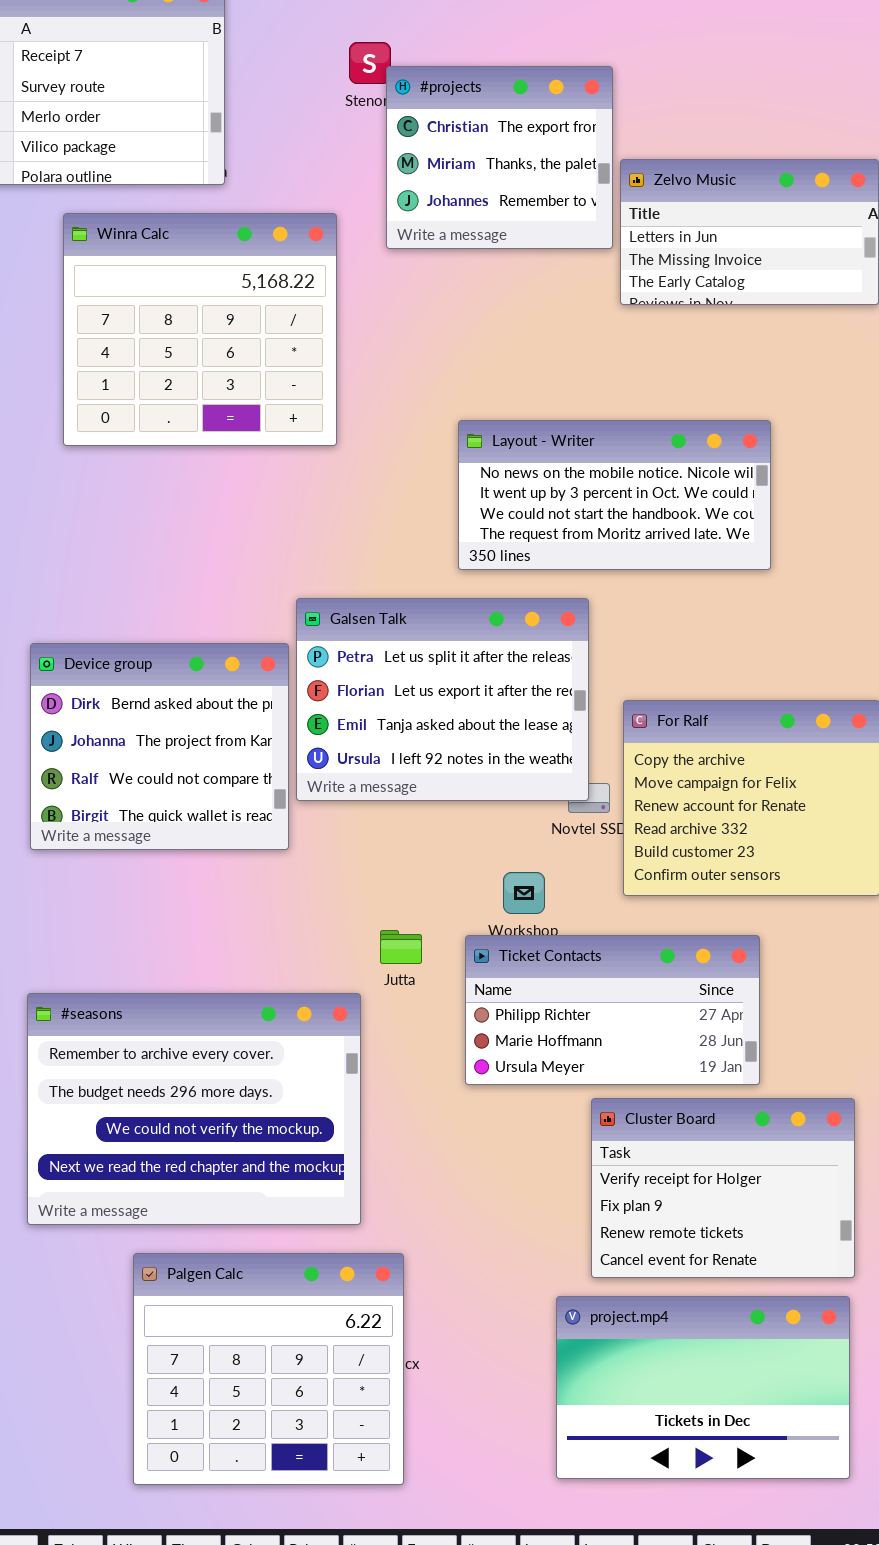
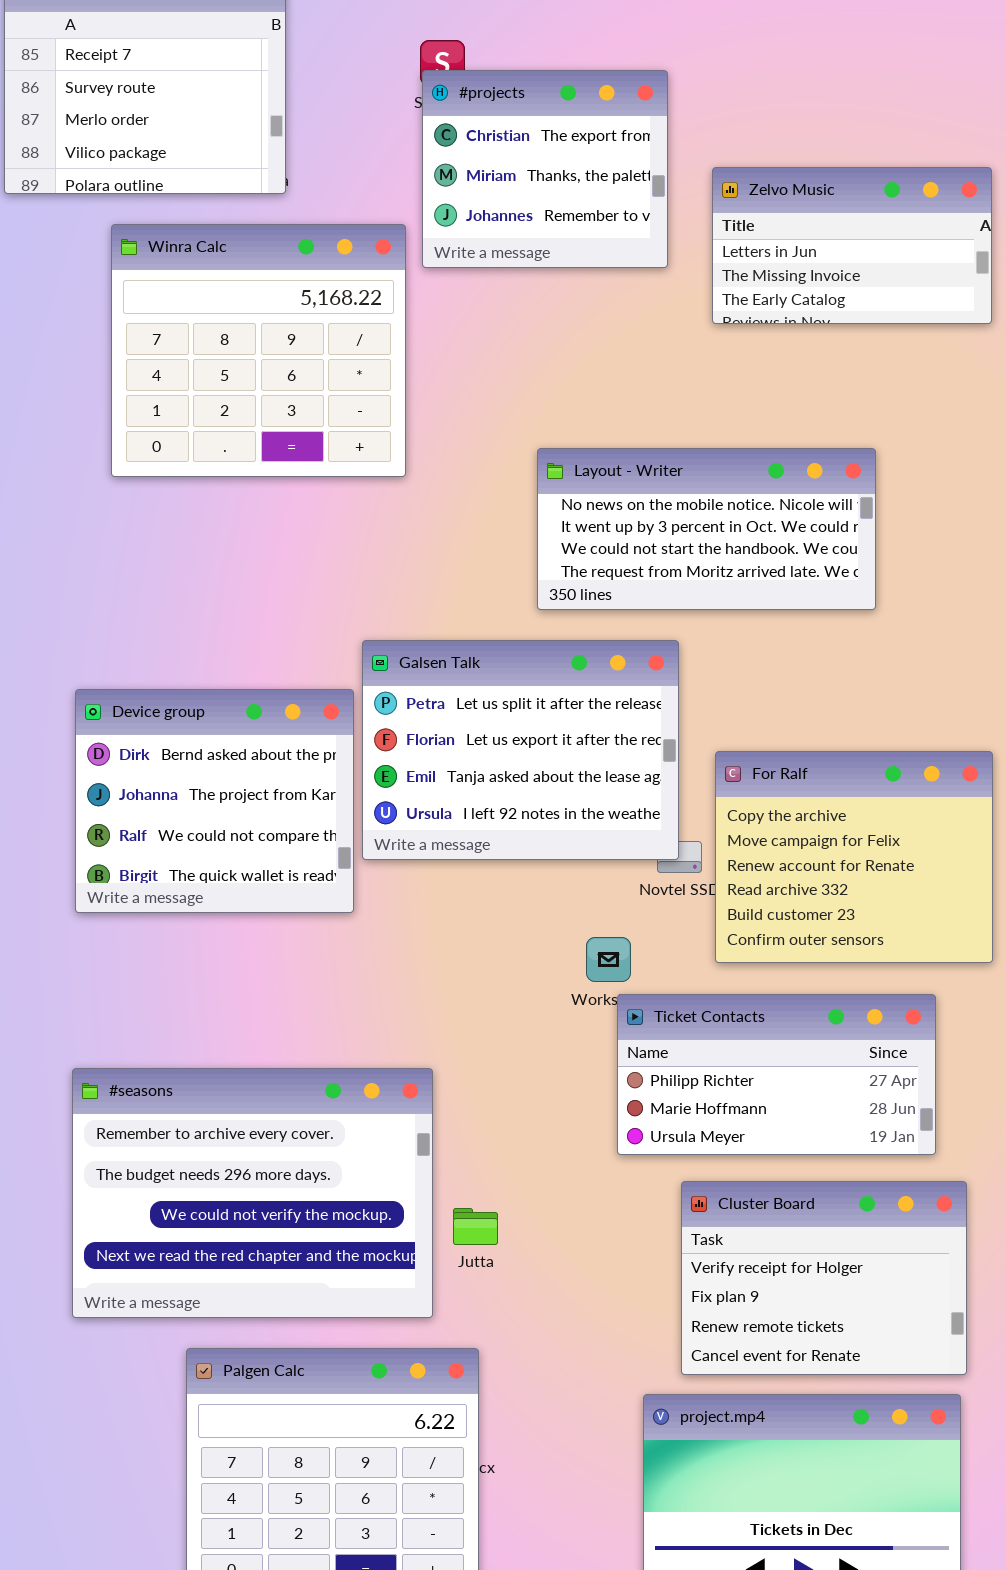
#projects: [386,66,613,249] -> [422,70,668,268], moved
Jutta: [380,930,422,964] -> [453,1208,498,1245], moved
Ticket Contacts: [465,935,760,1085] -> [617,994,936,1155], moved

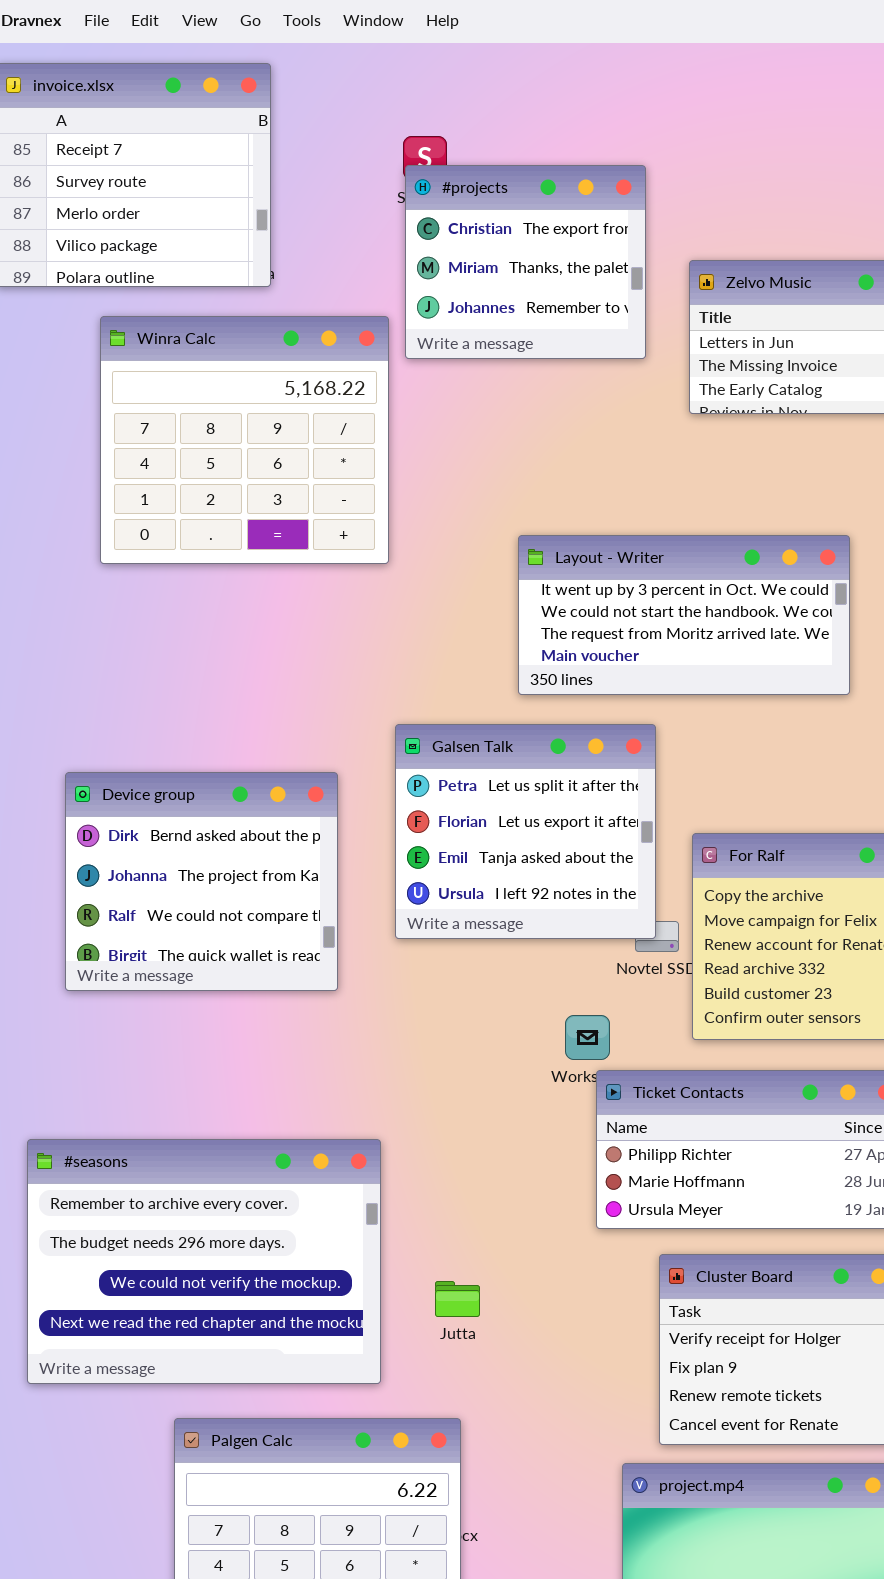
Layout - Writer: [537,448,876,610] -> [518,535,850,695], scrolled down 1 row
Galsen Talk: [362,640,679,860] -> [395,724,656,939], resized
#seasons: [72,1068,433,1318] -> [27,1139,381,1384], moved

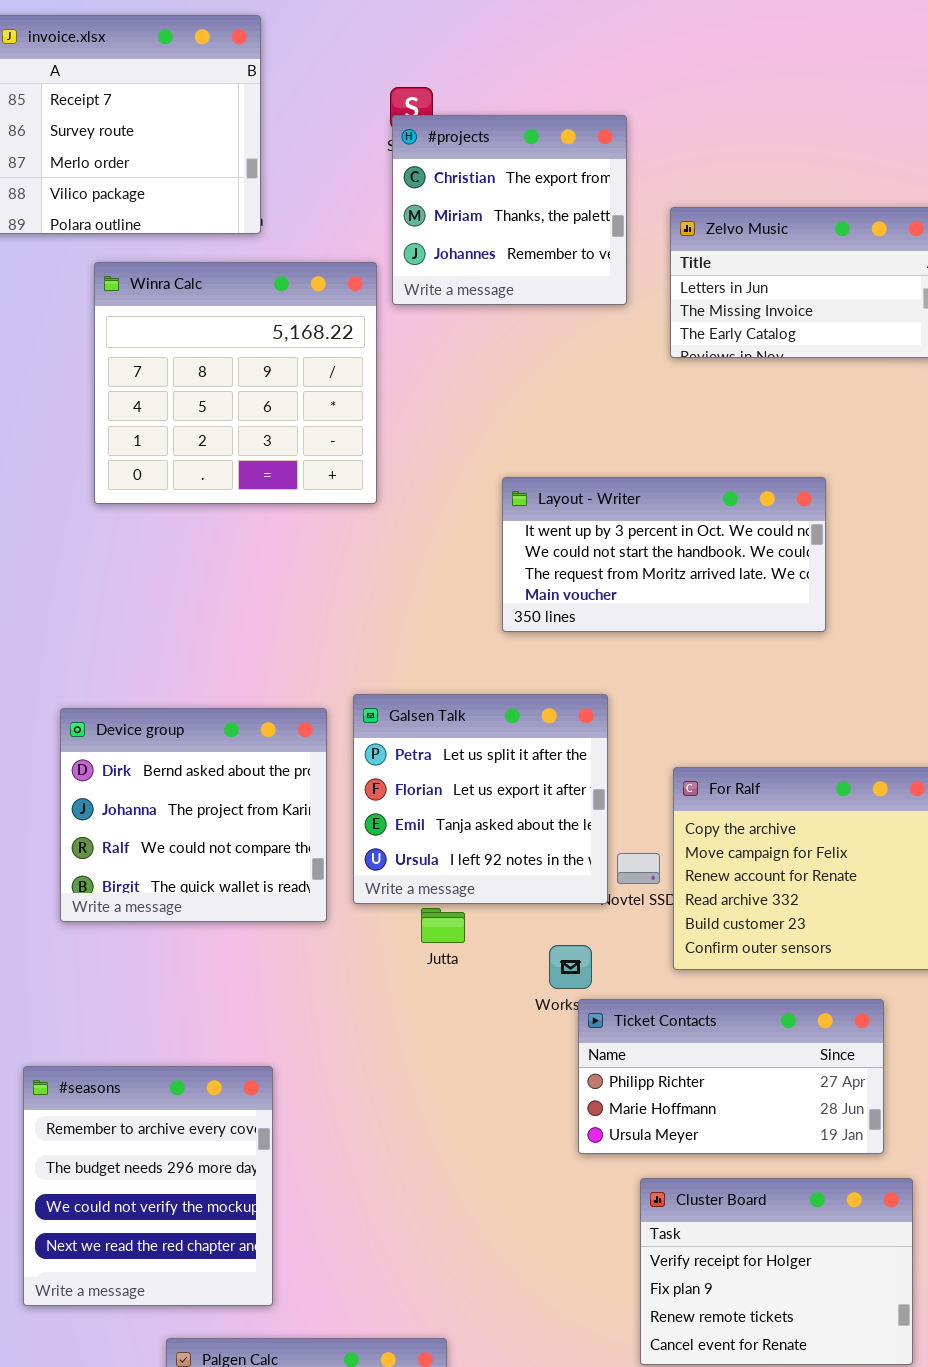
Galsen Talk: [395,724,656,939] -> [353,694,608,904], moved
#seasons: [27,1139,381,1384] -> [23,1066,273,1306], resized
Jutta: [435,1281,480,1317] -> [421,908,465,943], moved

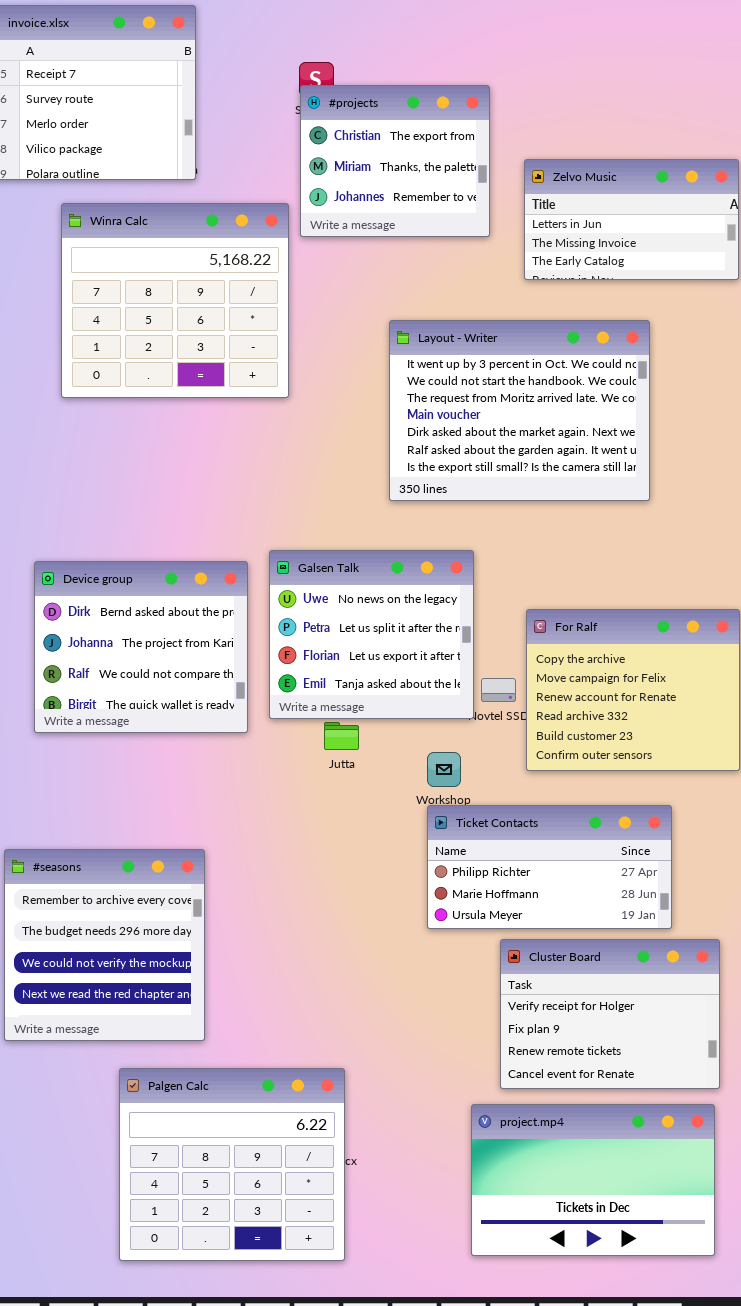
Layout - Writer: [502,477,826,632] -> [389,320,650,501], resized
Galsen Talk: [353,694,608,904] -> [269,550,474,719], scrolled up 1 row
Ticket Contacts: [578,999,884,1154] -> [427,805,672,929], moved

